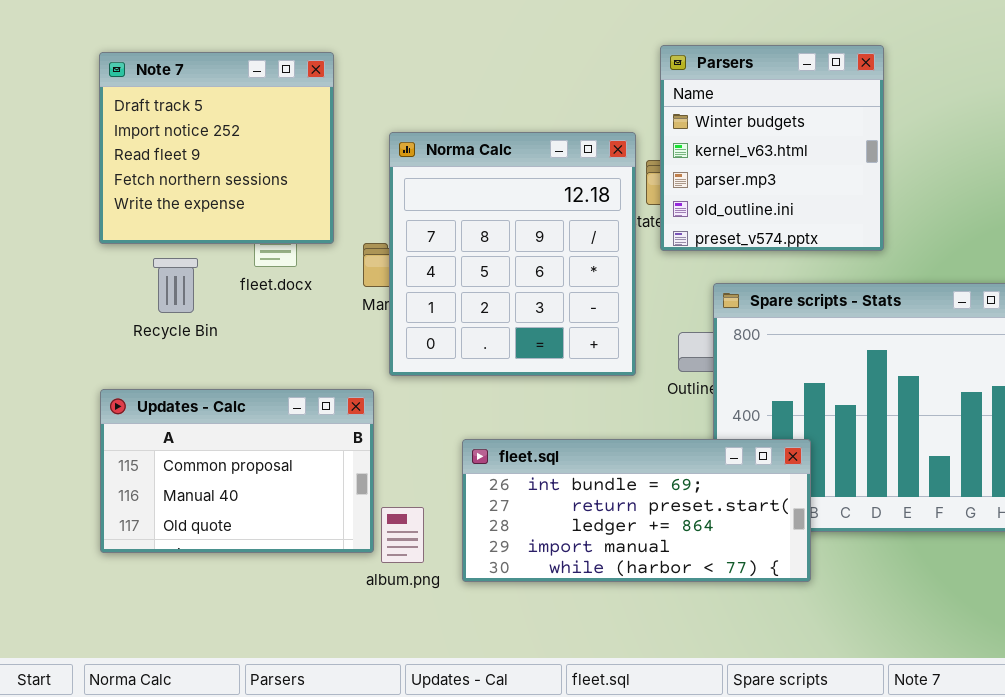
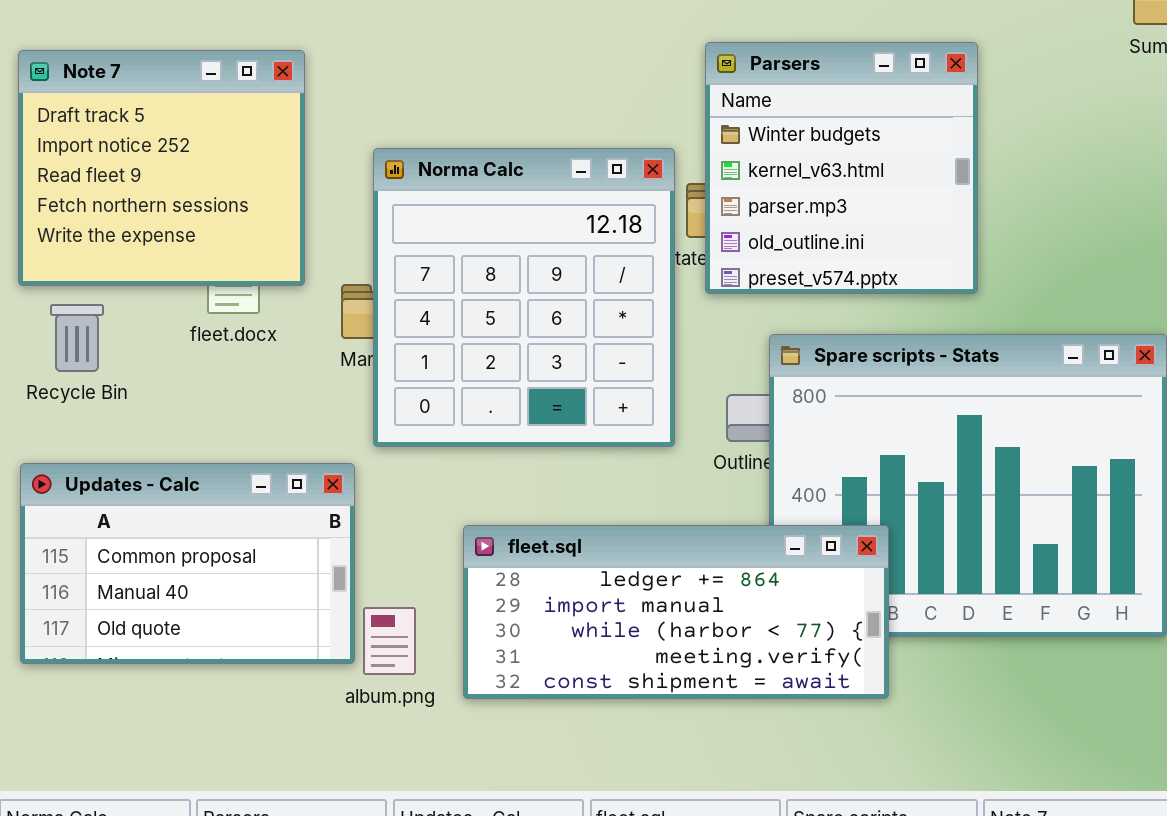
Recycle Bin: [153,258,198,313] -> [50,304,104,372], moved
fleet.sql: [462,439,811,582] -> [463,525,889,699], scrolled down 2 rows

